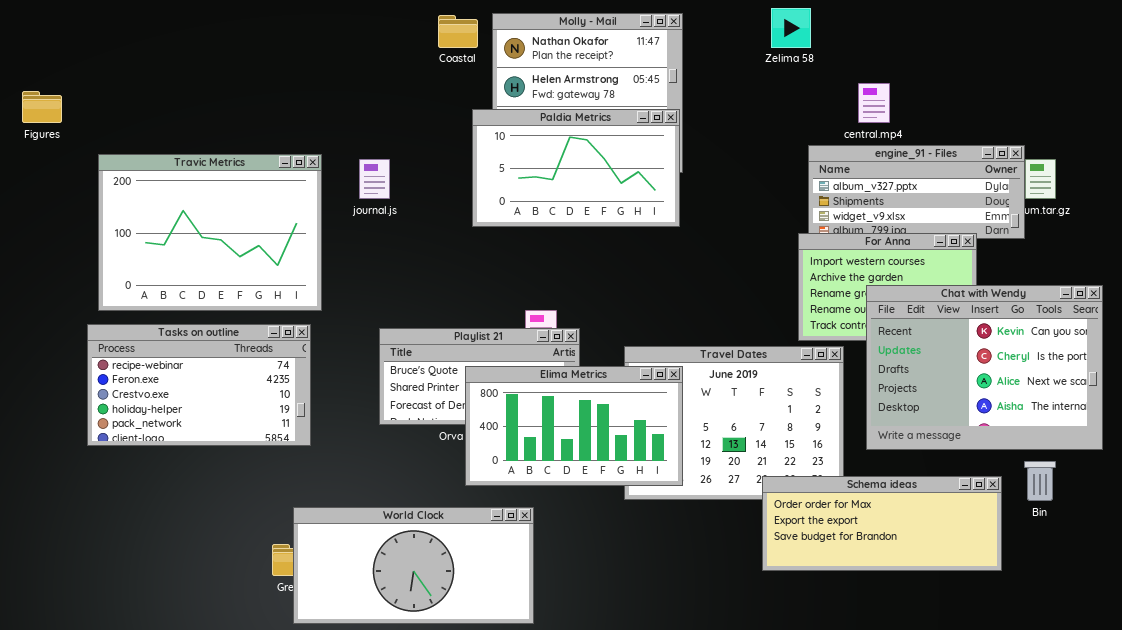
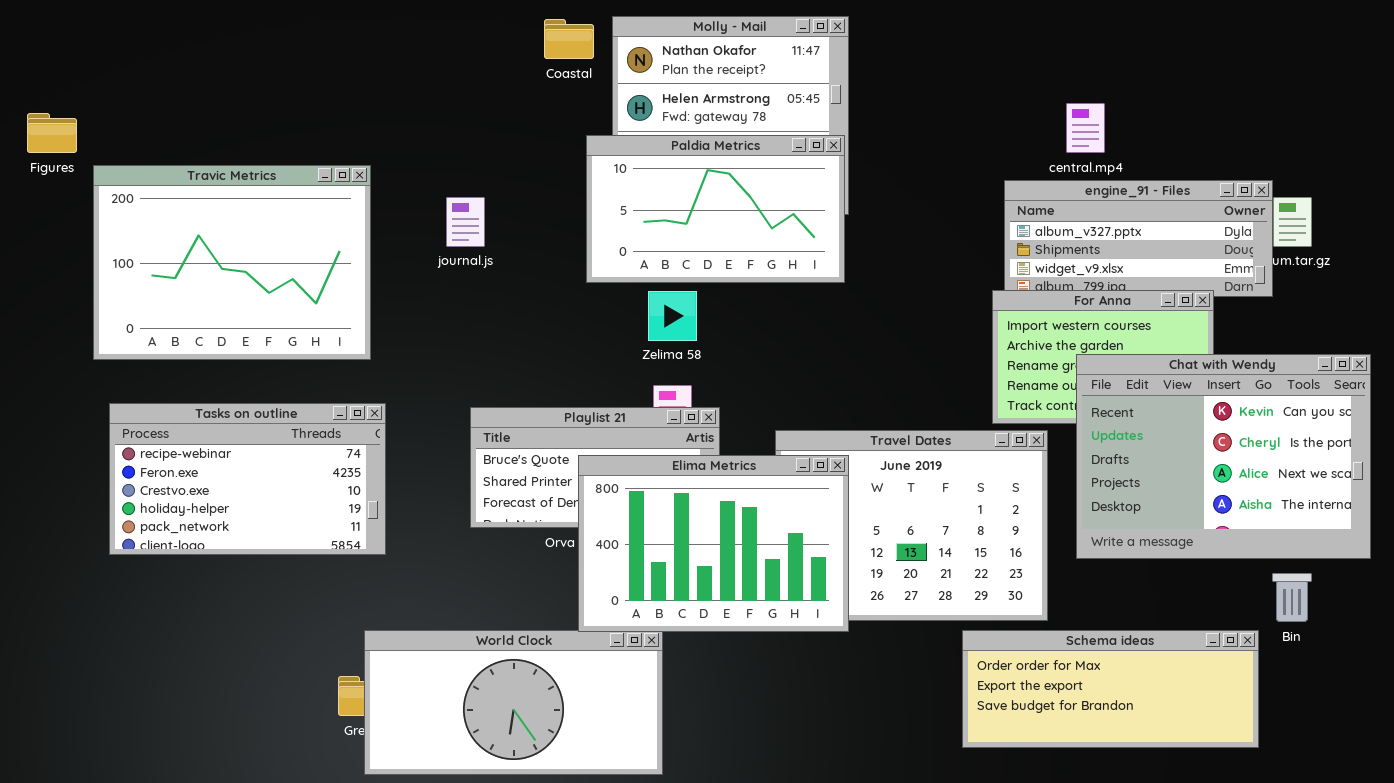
Zelima 58: [771,8,811,48] -> [648,291,697,341], moved
Travic Metrics: [98,154,322,311] -> [93,165,371,360], moved
Elima Metrics: [465,366,683,486] -> [578,455,849,632], resized
Schema ideas: [762,476,1002,571] -> [962,630,1259,748], moved

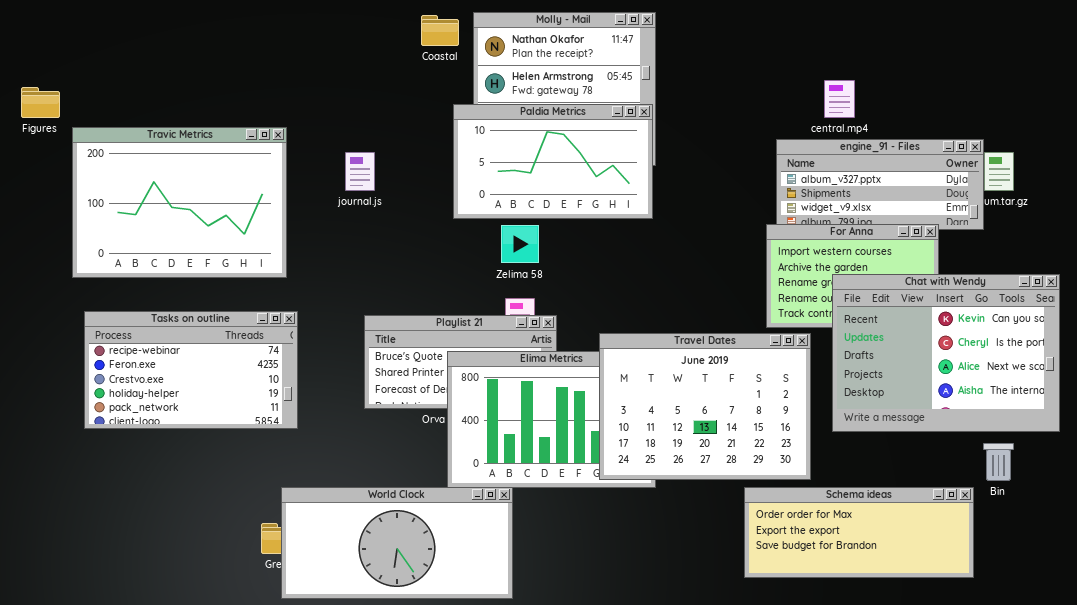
Travel Dates: [775,430,1048,621] -> [599,333,811,480], raised

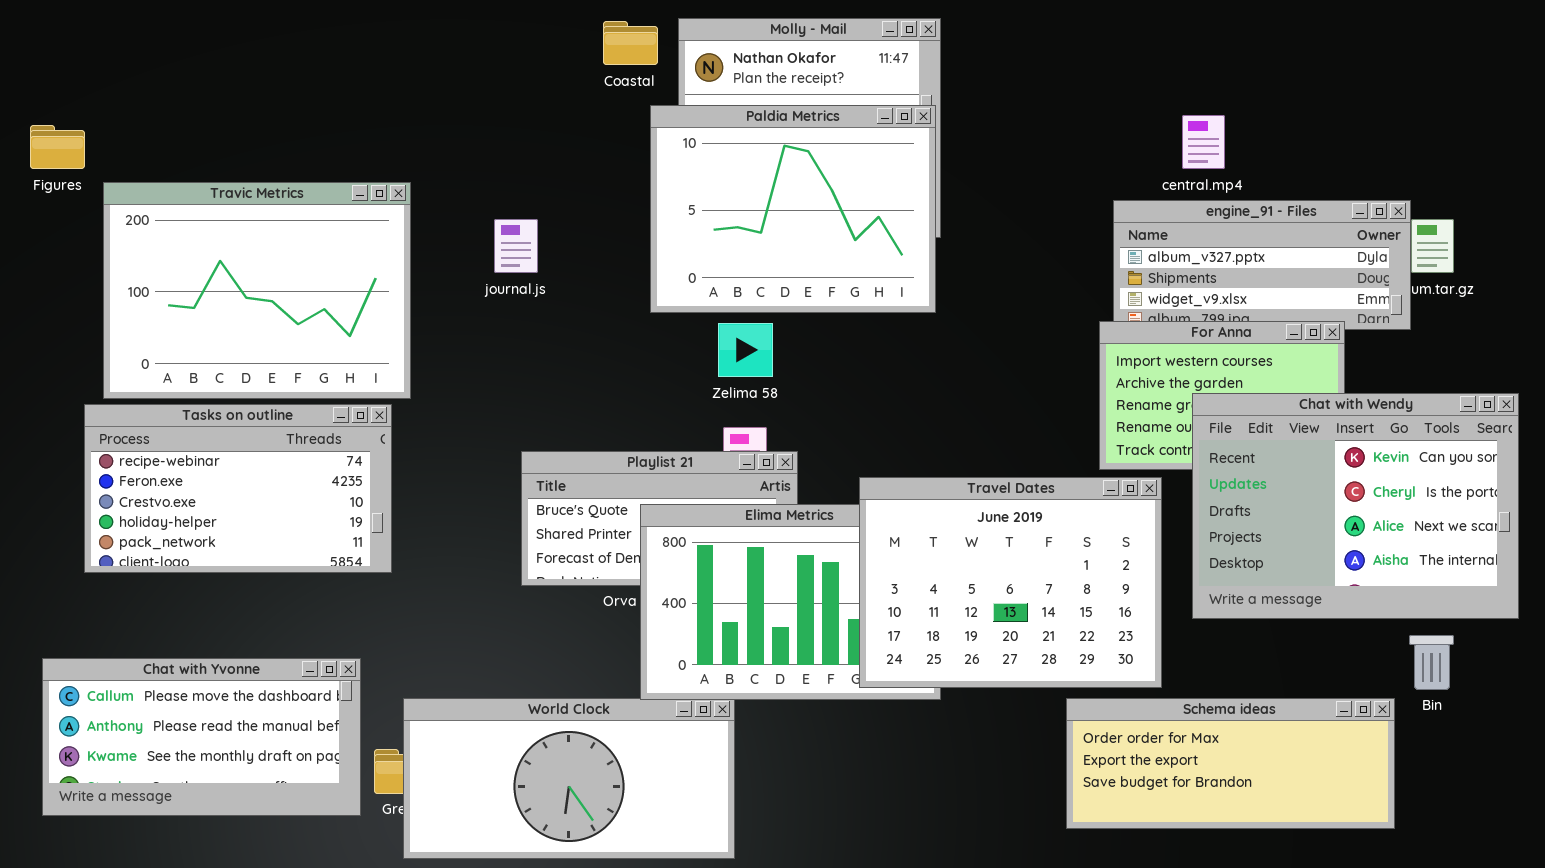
Paldia Metrics: [453,104,653,219] -> [650,105,936,313], resized
Tasks on outline: [84,311,298,429] -> [84,404,392,573], moved
Chat with Yvonne: none -> [42,658,361,816], opened

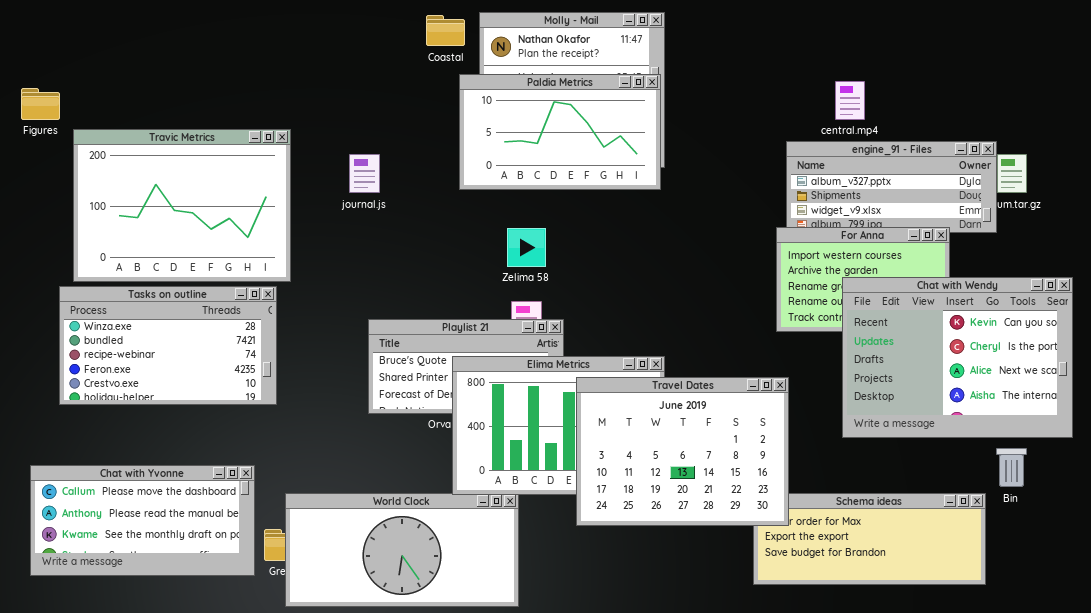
Paldia Metrics: [650,105,936,313] -> [459,74,661,190], resized
Tasks on outline: [84,404,392,573] -> [59,286,277,405], scrolled up 2 rows
Travel Dates: [859,477,1162,688] -> [576,377,789,526], moved

